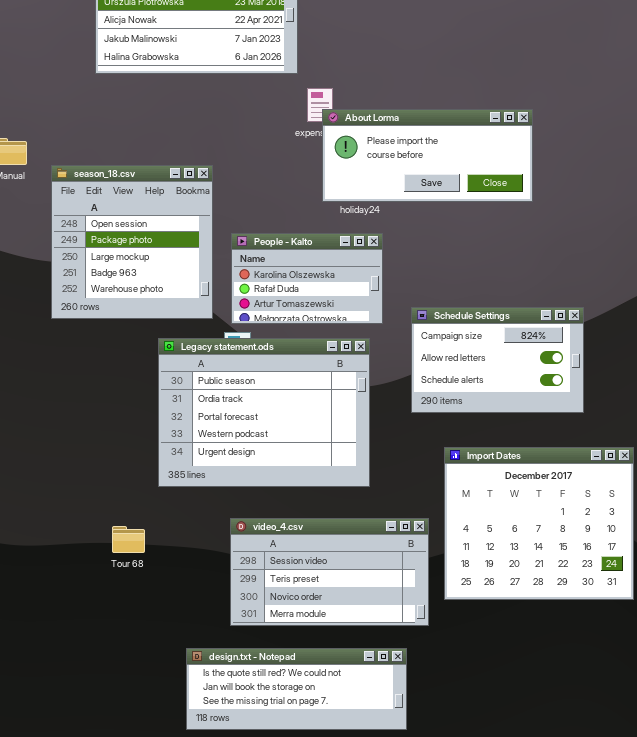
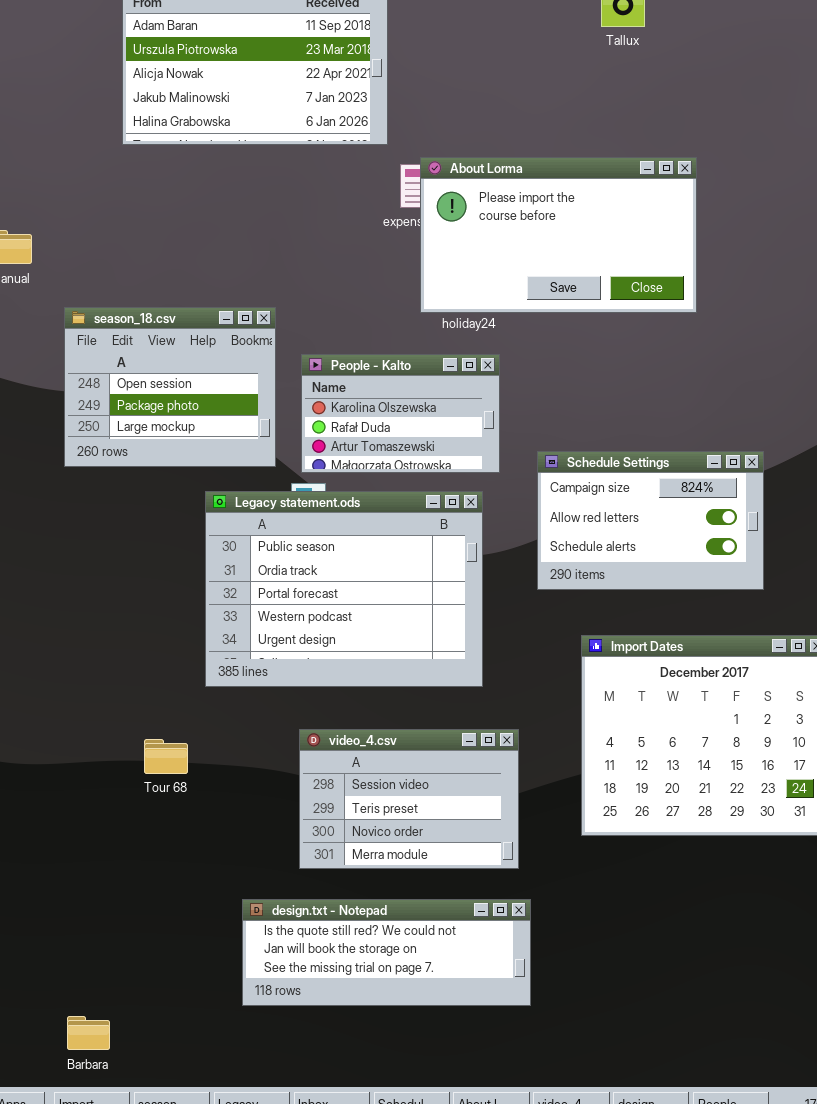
About Lorma: [322,109,533,202] -> [420,157,697,313], resized
season_18.csv: [51,165,213,319] -> [64,307,276,467], resized
video_4.csv: [230,518,429,626] -> [299,729,519,869], resized

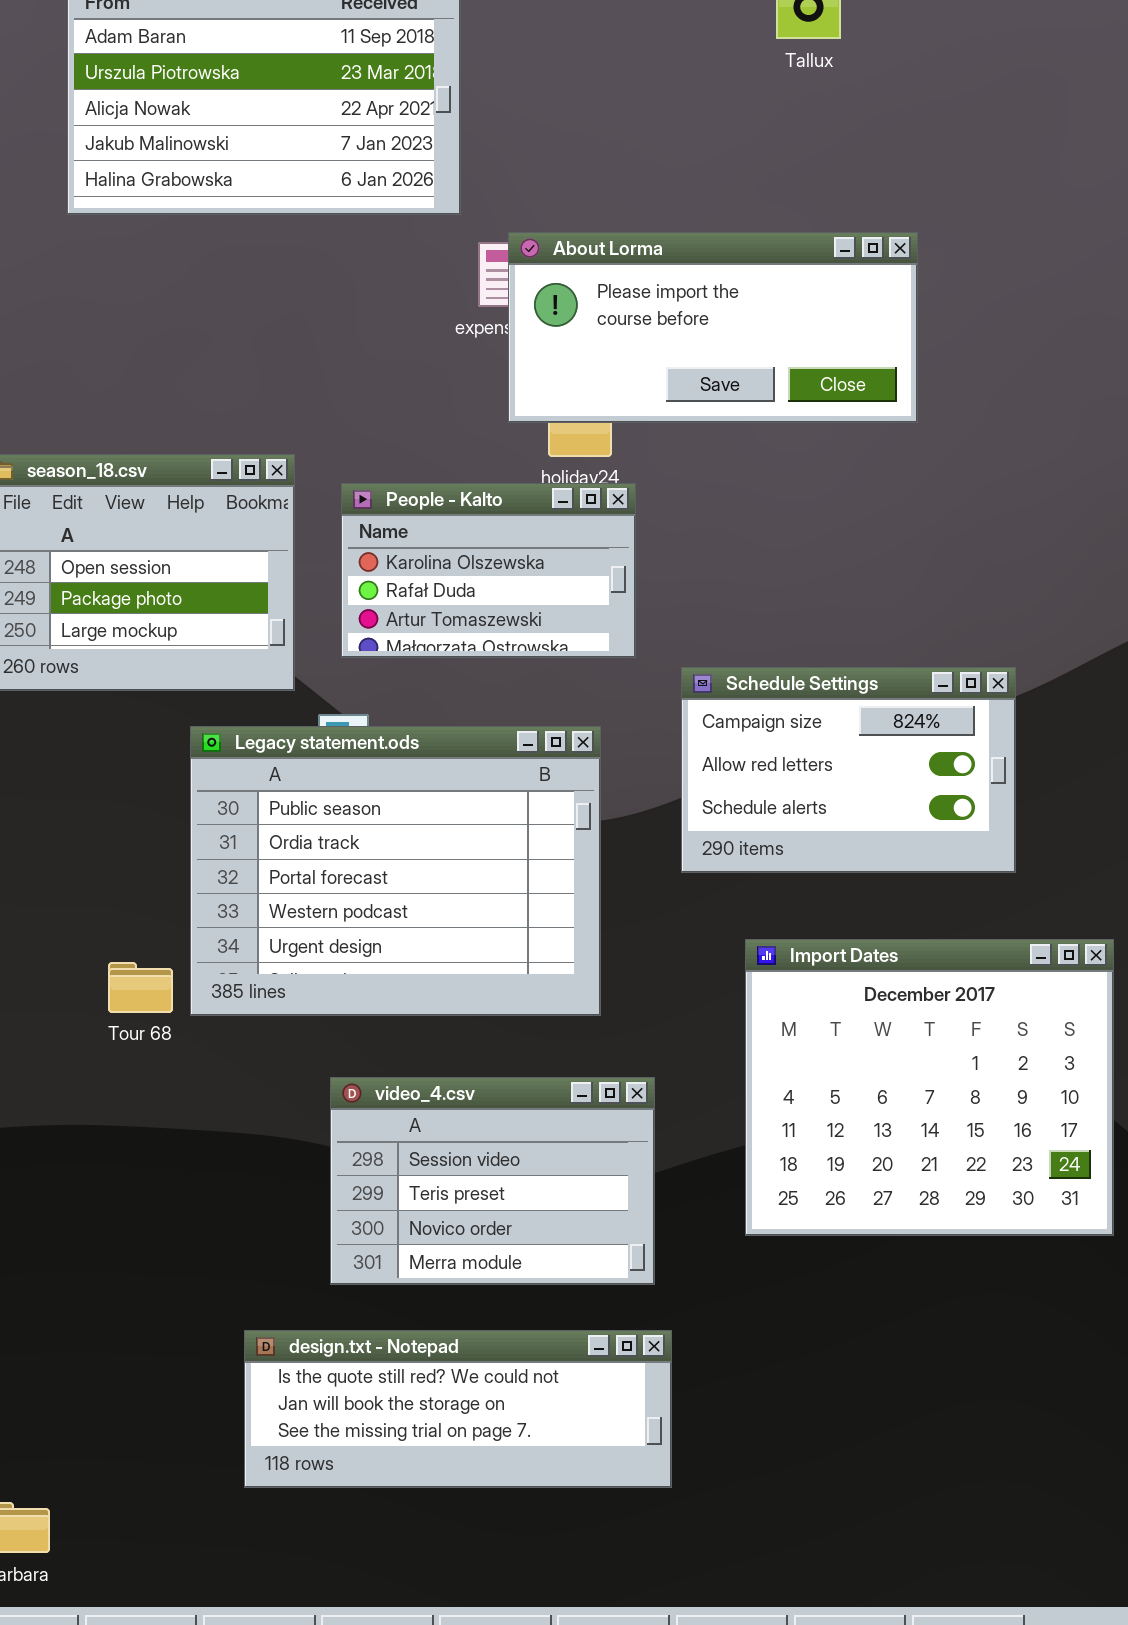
About Lorma: [420,157,697,313] -> [508,232,918,423], resized
People - Kalto: [301,354,500,473] -> [341,483,636,658], moved
Tour 68: [144,739,188,774] -> [108,962,173,1013], moved

